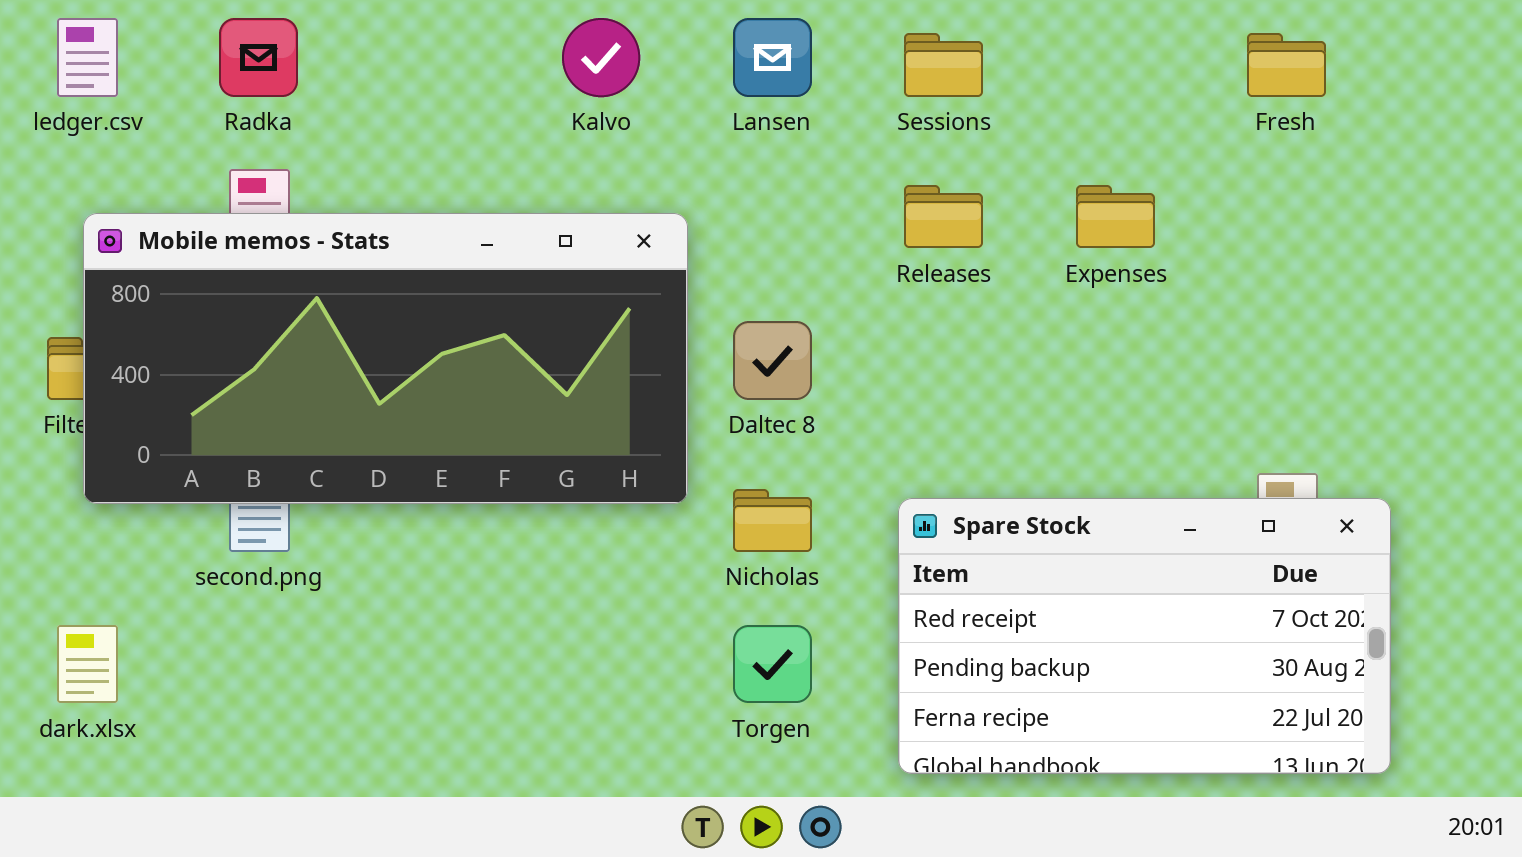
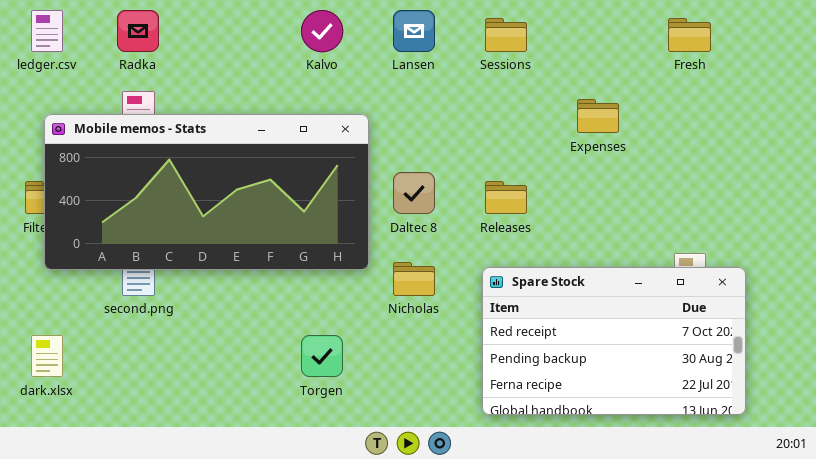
Releases: [904,185,983,248] -> [485,181,527,214], moved
Torgen: [733,625,812,703] -> [301,335,343,377], moved

